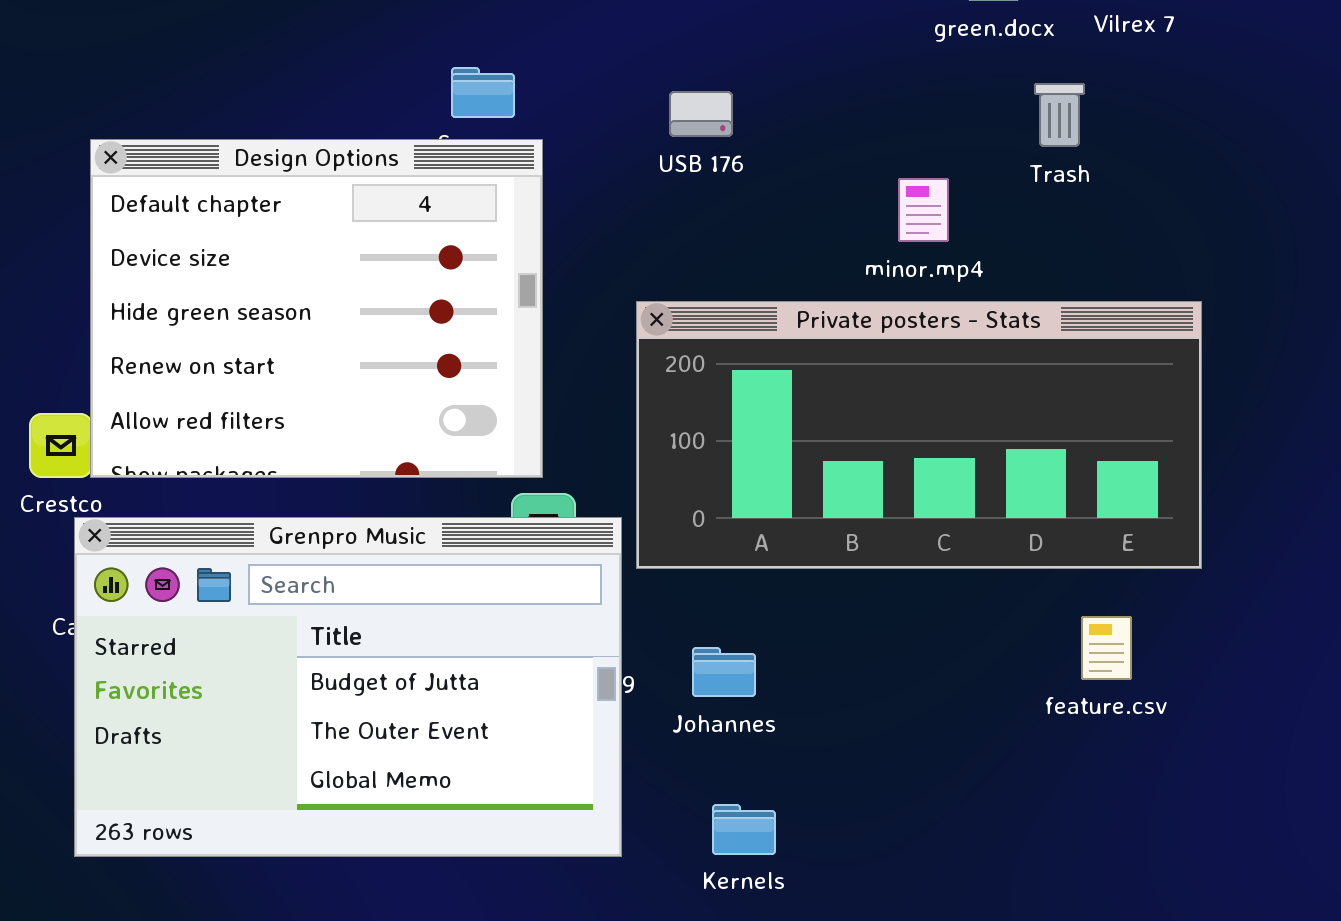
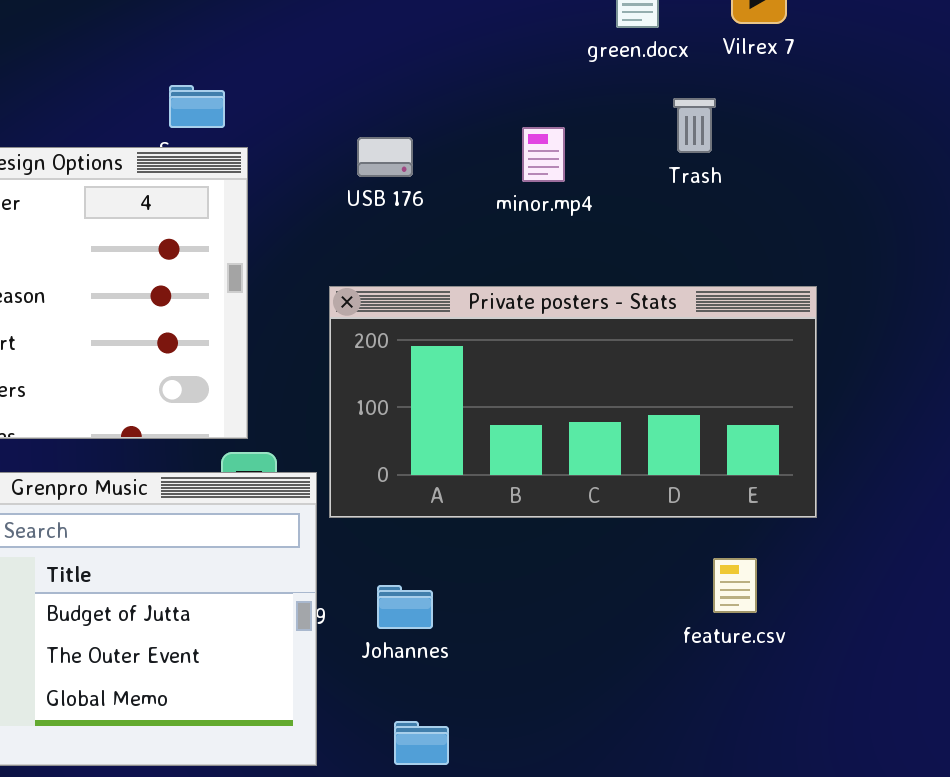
USB 176: [669,91,733,137] -> [357,137,413,177], moved
minor.mp4: [898,178,949,242] -> [522,127,565,182], moved

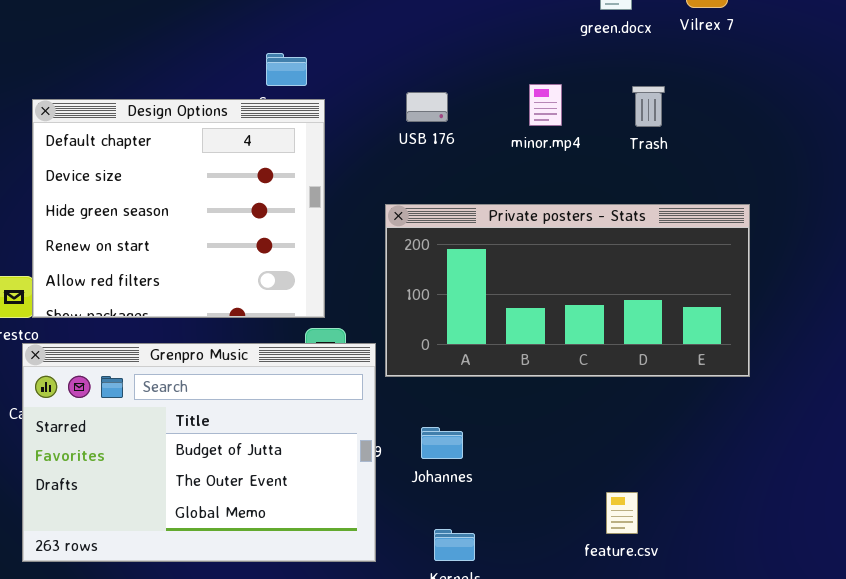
Trash: [673,98,716,153] -> [632,86,665,127], moved
feature.csv: [713,558,757,613] -> [606,492,638,534], moved

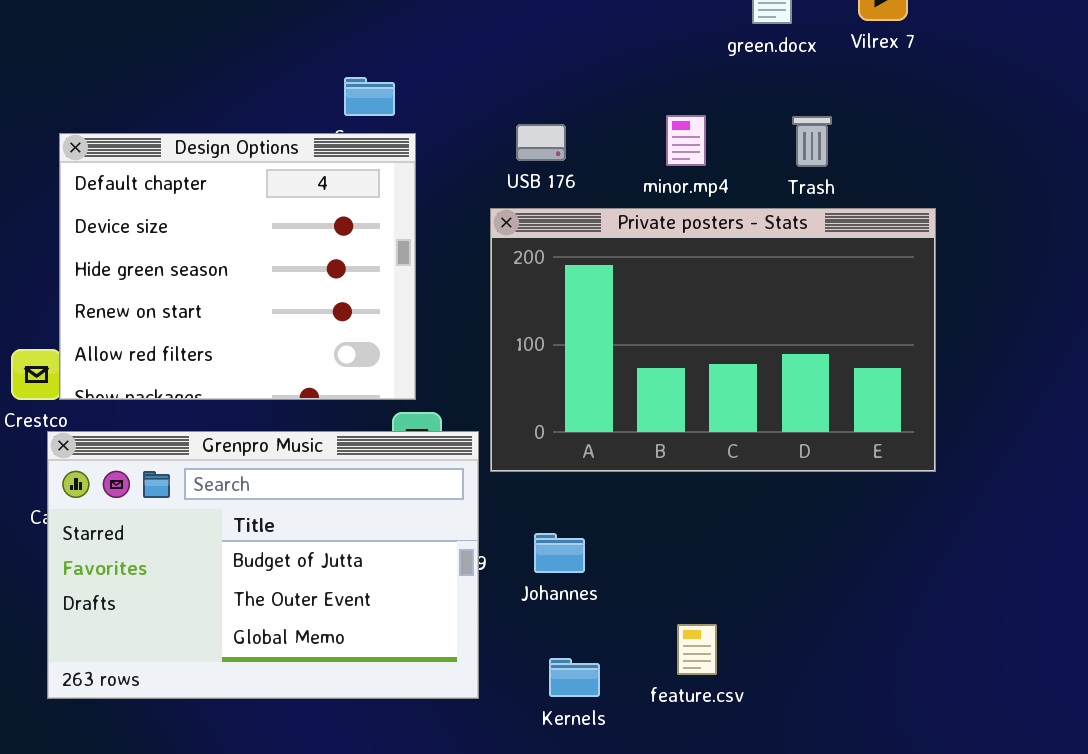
Private posters - Stats: [385,204,750,377] -> [490,208,936,472], resized
feature.csv: [606,492,638,534] -> [677,624,717,675], moved

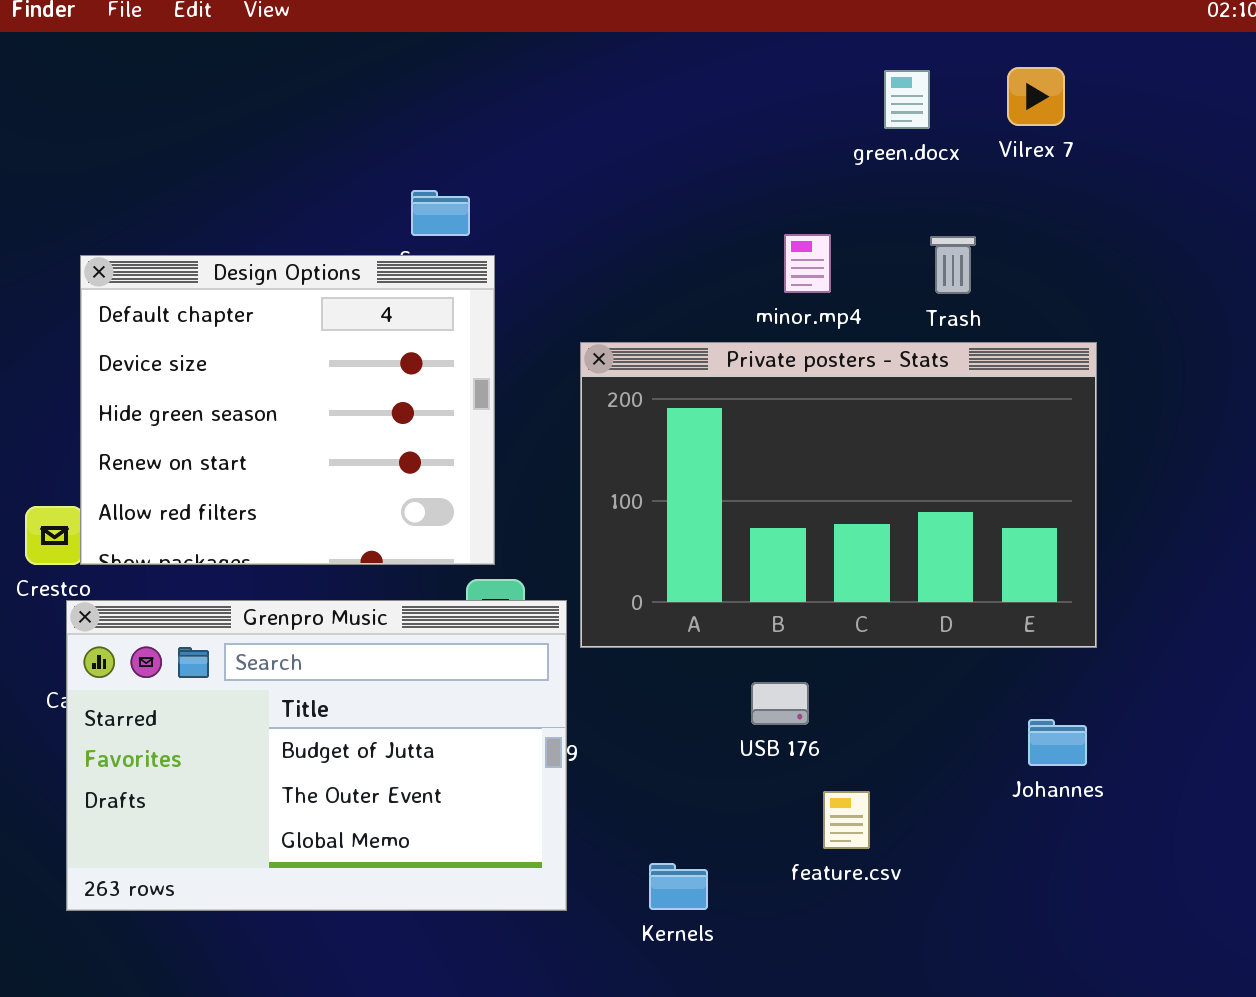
USB 176: [516,124,566,161] -> [751,682,809,725], moved
Johannes: [534,533,585,573] -> [1028,719,1087,766], moved
feature.csv: [677,624,717,675] -> [823,791,870,849], moved

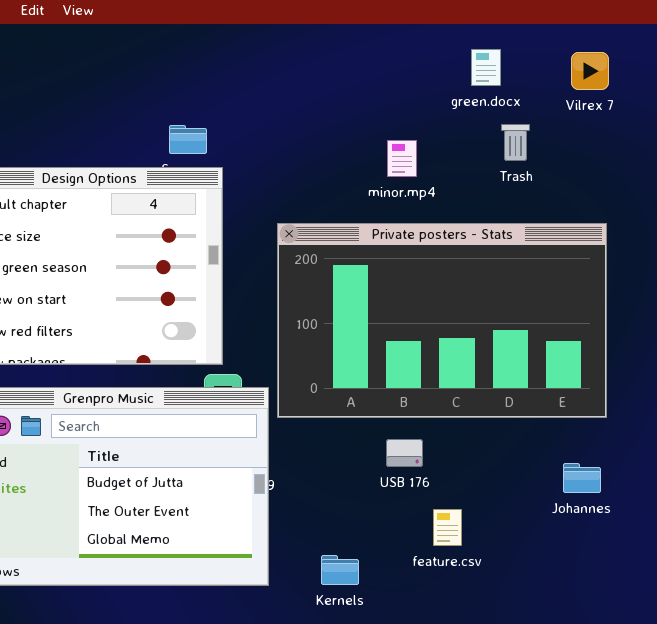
Vilrex 7: [1007,67,1065,126] -> [571,52,609,90], moved
minor.mp4: [784,234,831,293] -> [387,140,417,177], moved
Trash: [930,236,976,294] -> [501,124,530,161], moved

